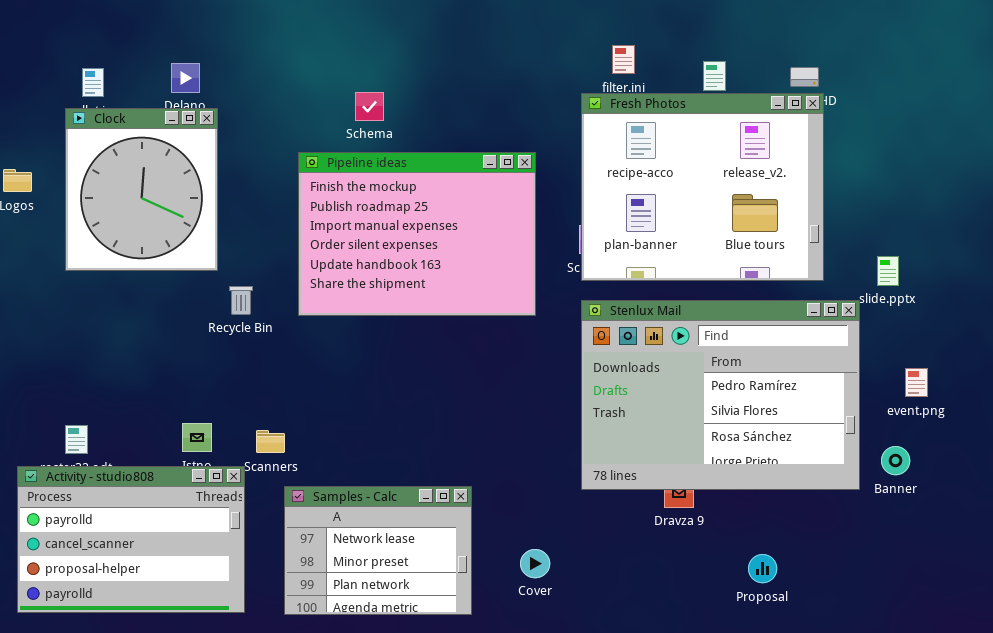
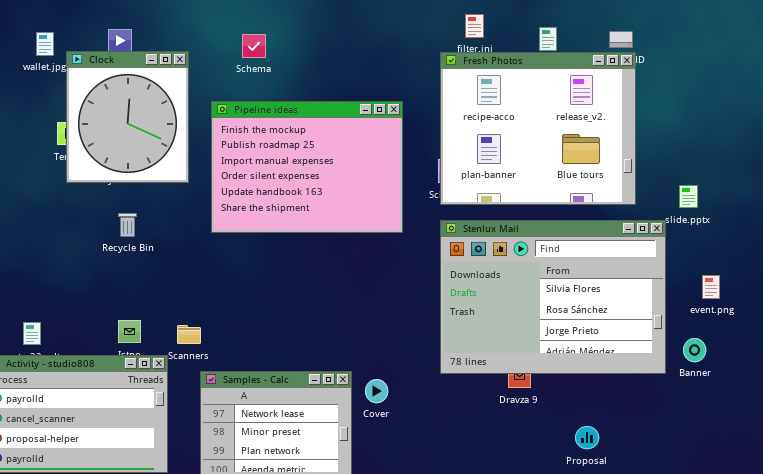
Schema: [355,92,384,121] -> [242,34,266,58], moved
Clock: [65,108,218,271] -> [66,51,189,183], moved
Recycle Bin: [229,286,253,315] -> [118,213,137,237], moved
Stenlux Mail: [581,300,860,490] -> [440,220,666,374], scrolled down 1 row
Cover: [520,549,550,578] -> [365,379,388,403], moved

